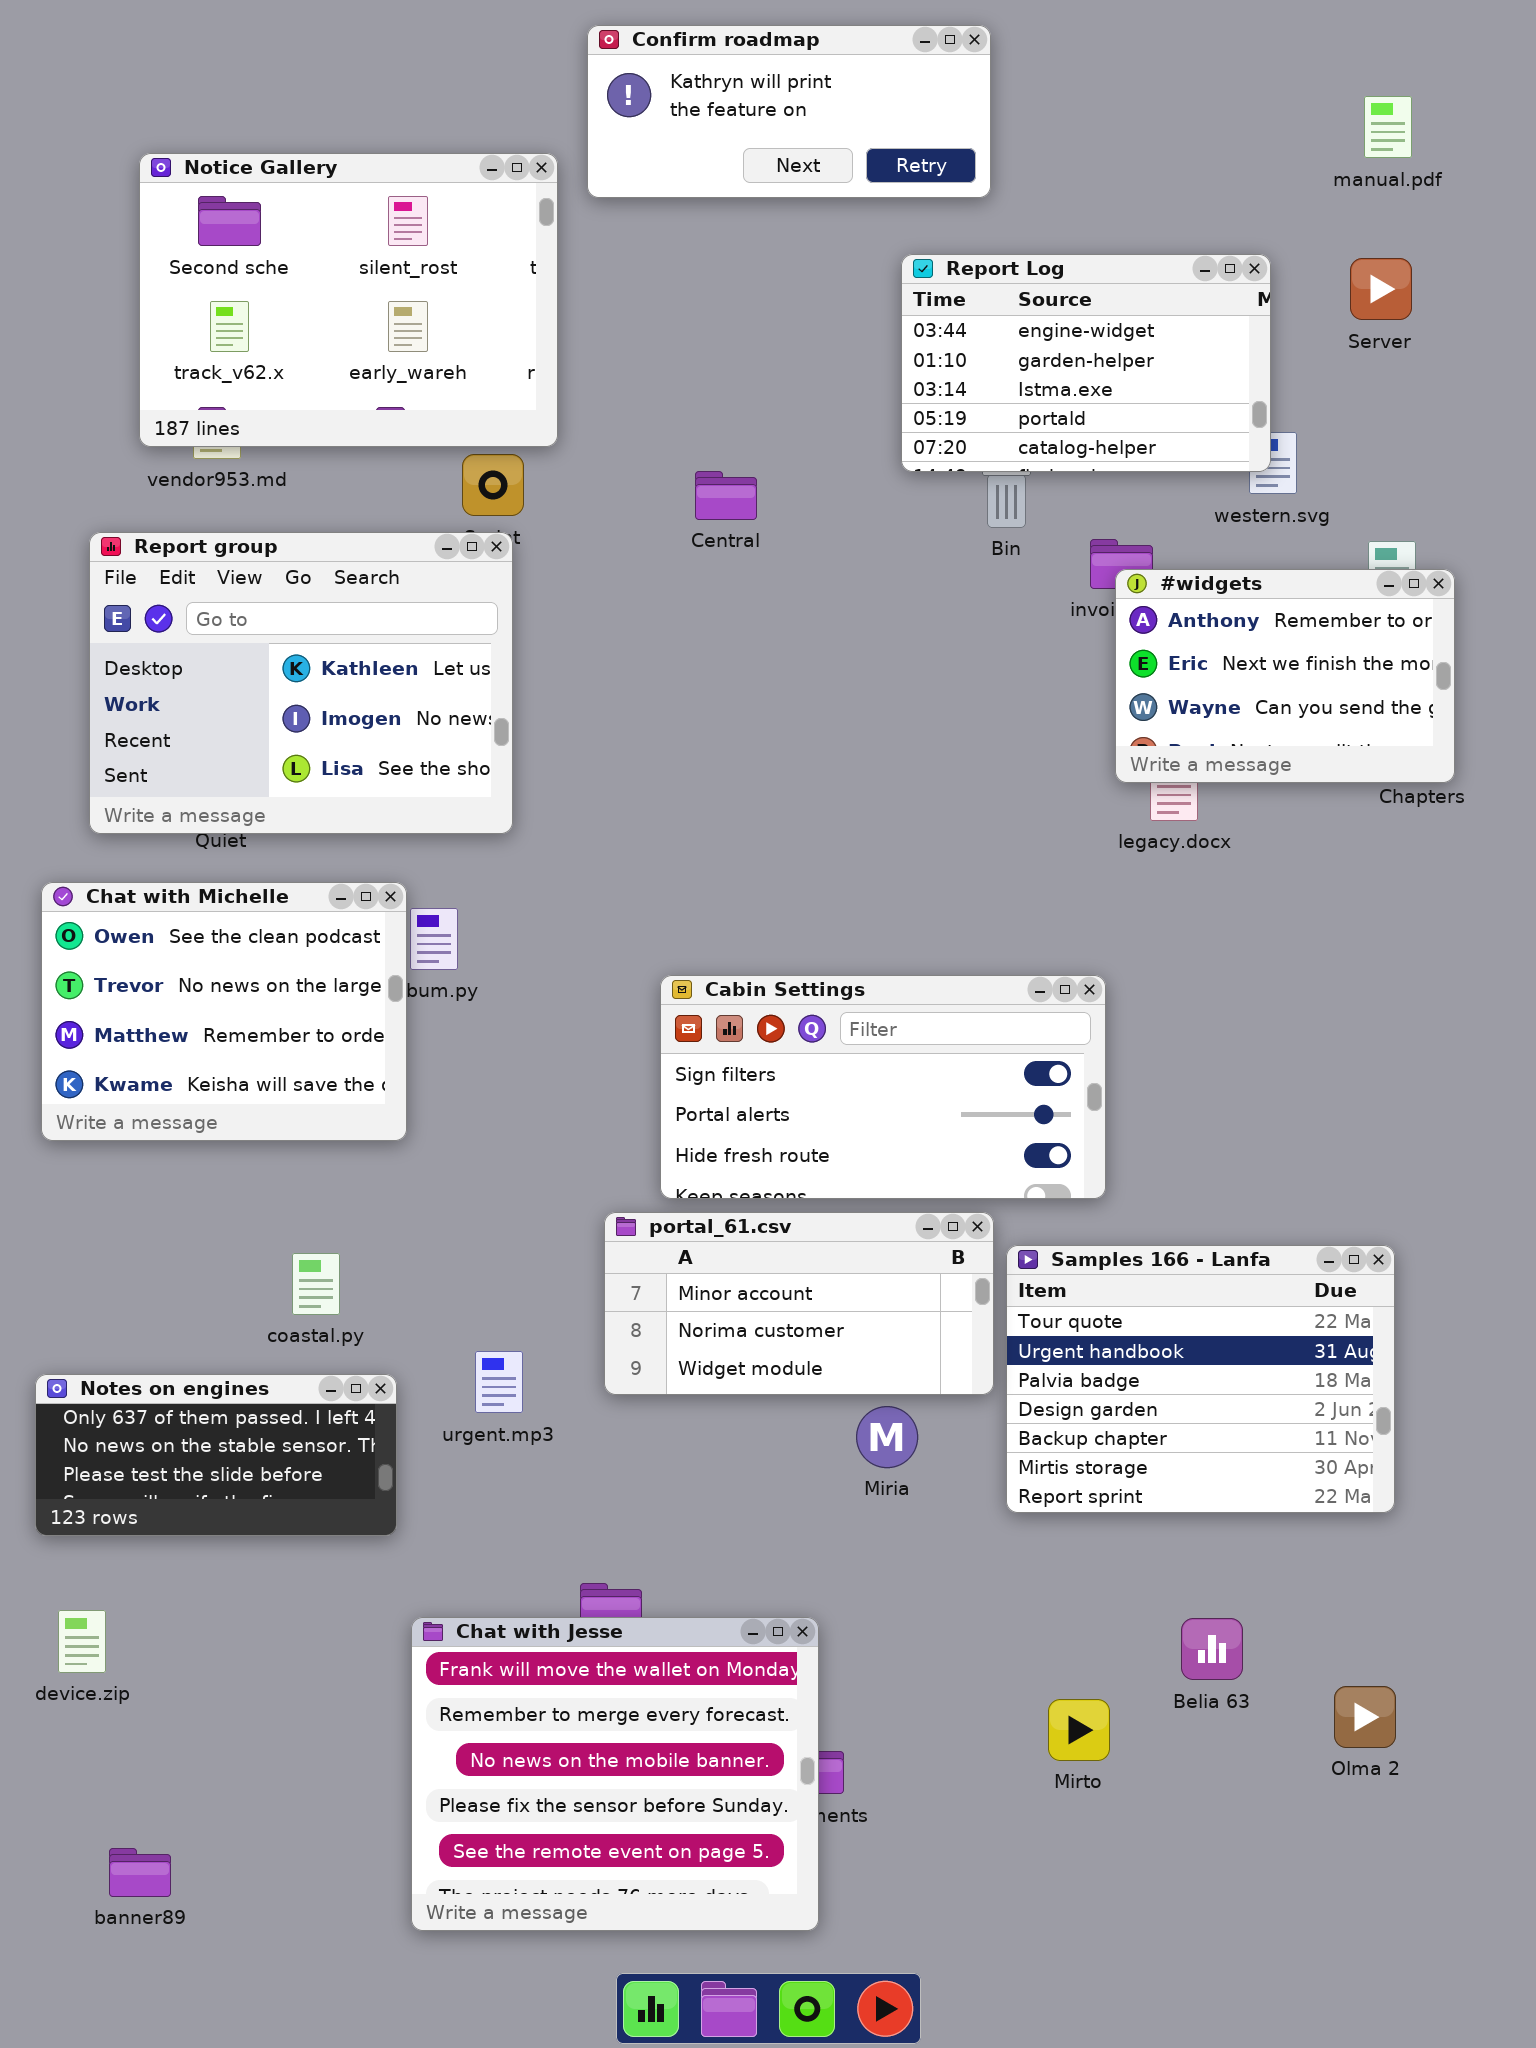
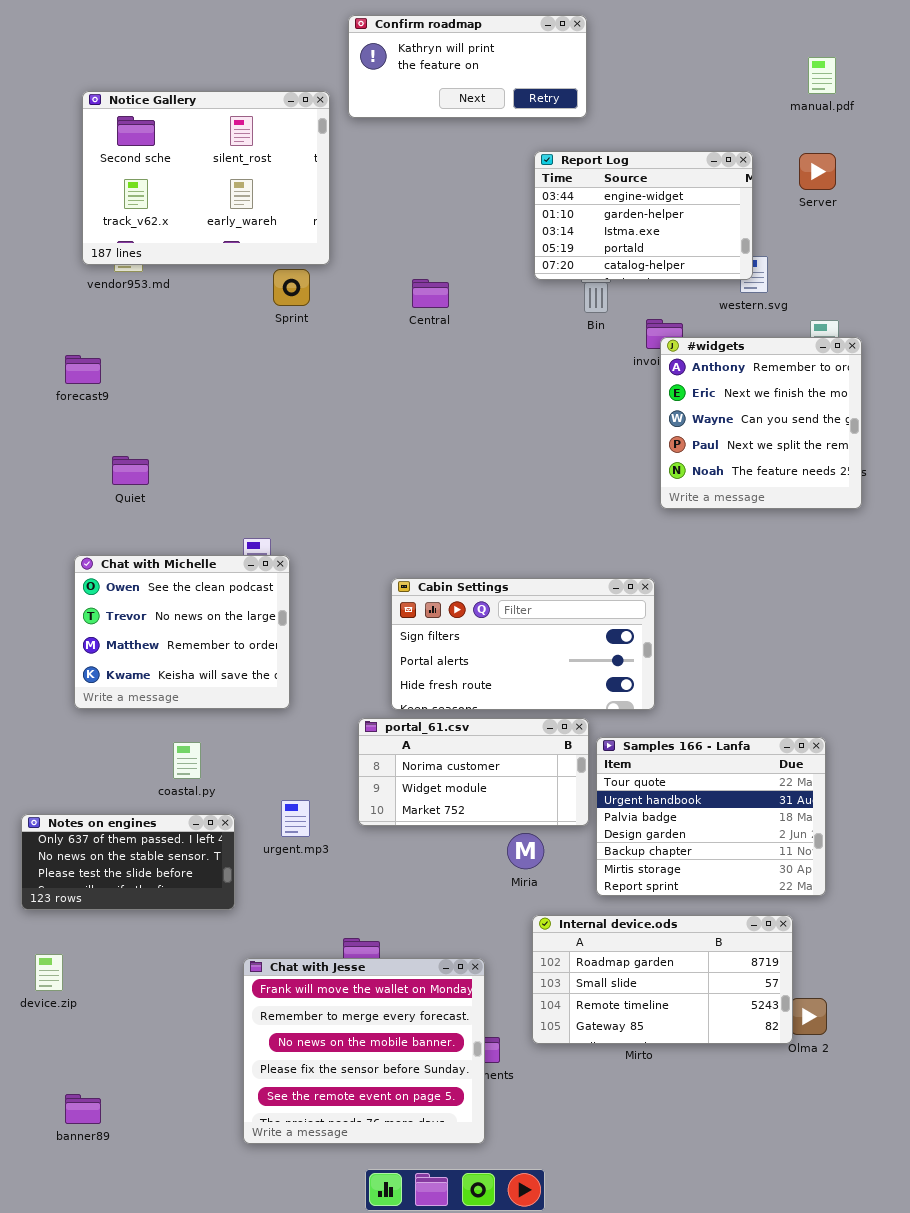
Report group: [89,532,513,834] -> none, closed
#widgets: [1115,569,1455,783] -> [660,337,862,509], resized
Chat with Michelle: [41,882,407,1141] -> [74,555,290,709], moved
portal_61.csv: [604,1212,994,1395] -> [358,718,589,826], scrolled down 1 row
Internal device.ods: none -> [532,915,793,1044], opened

